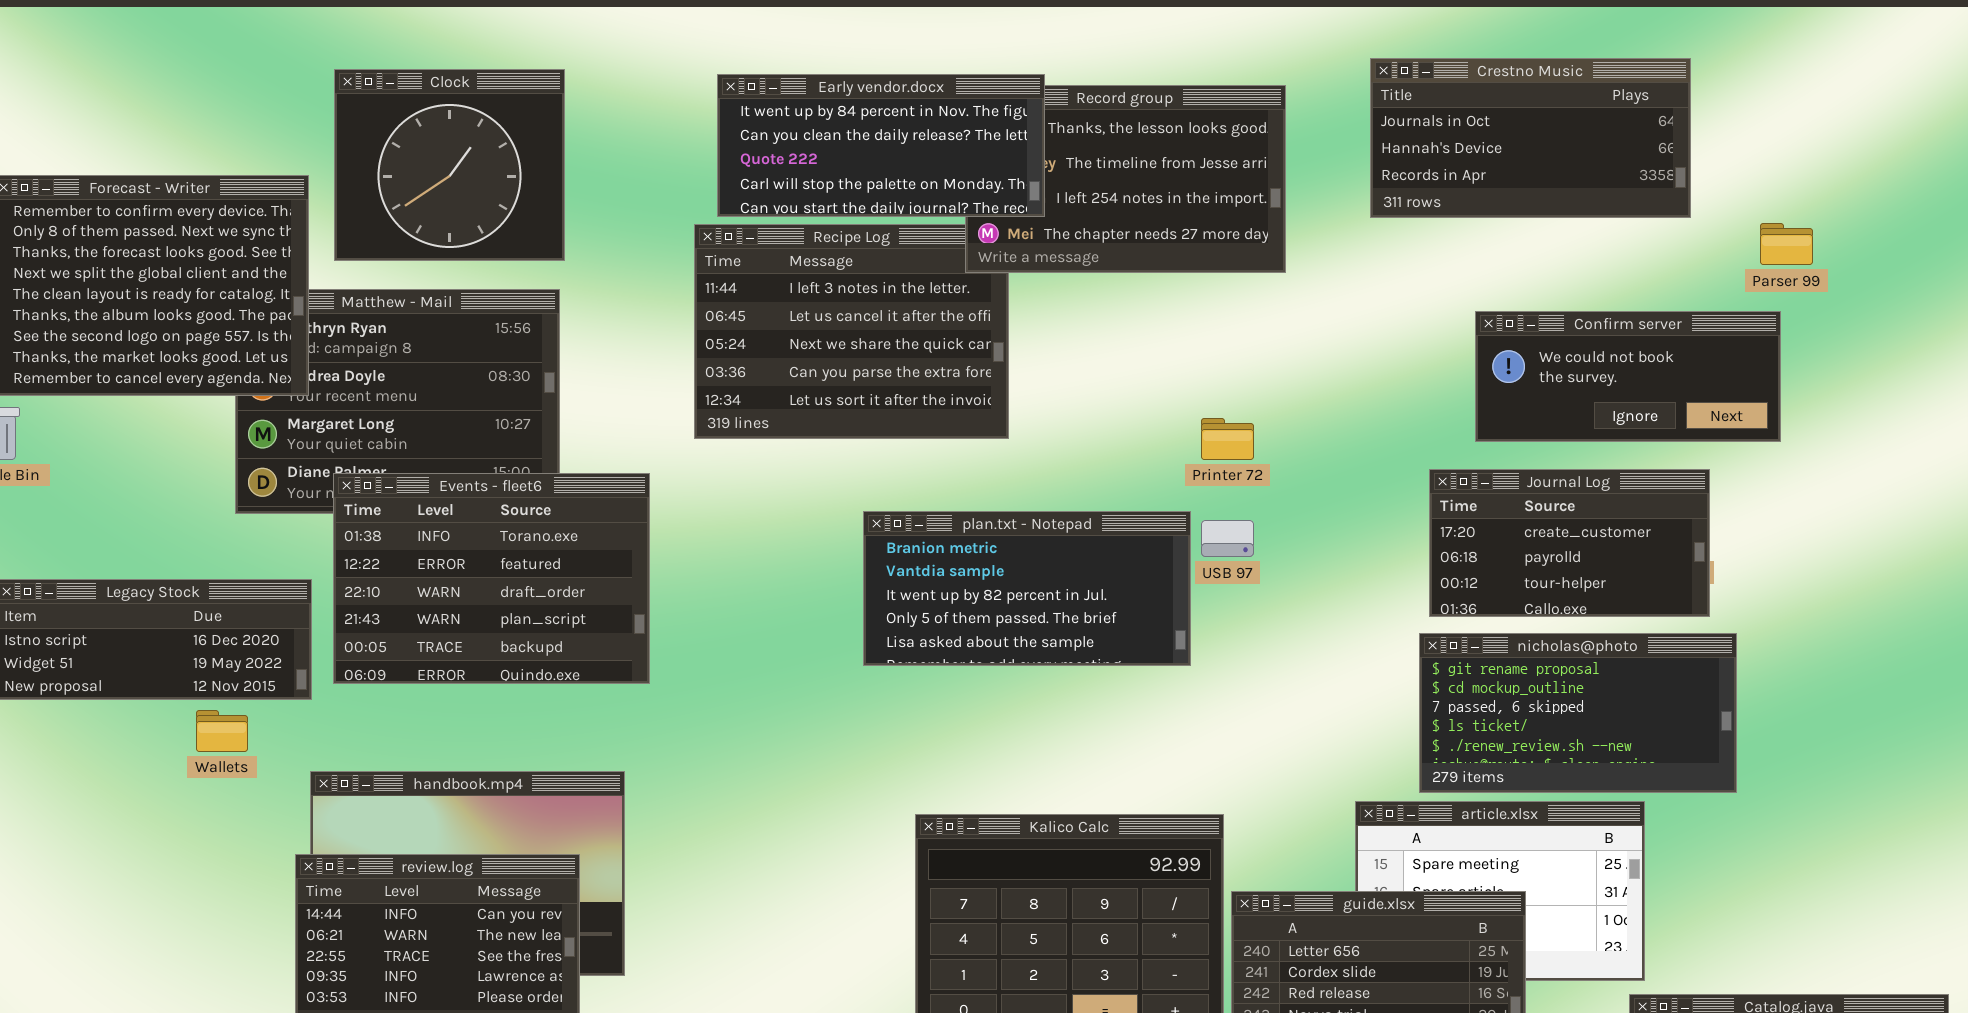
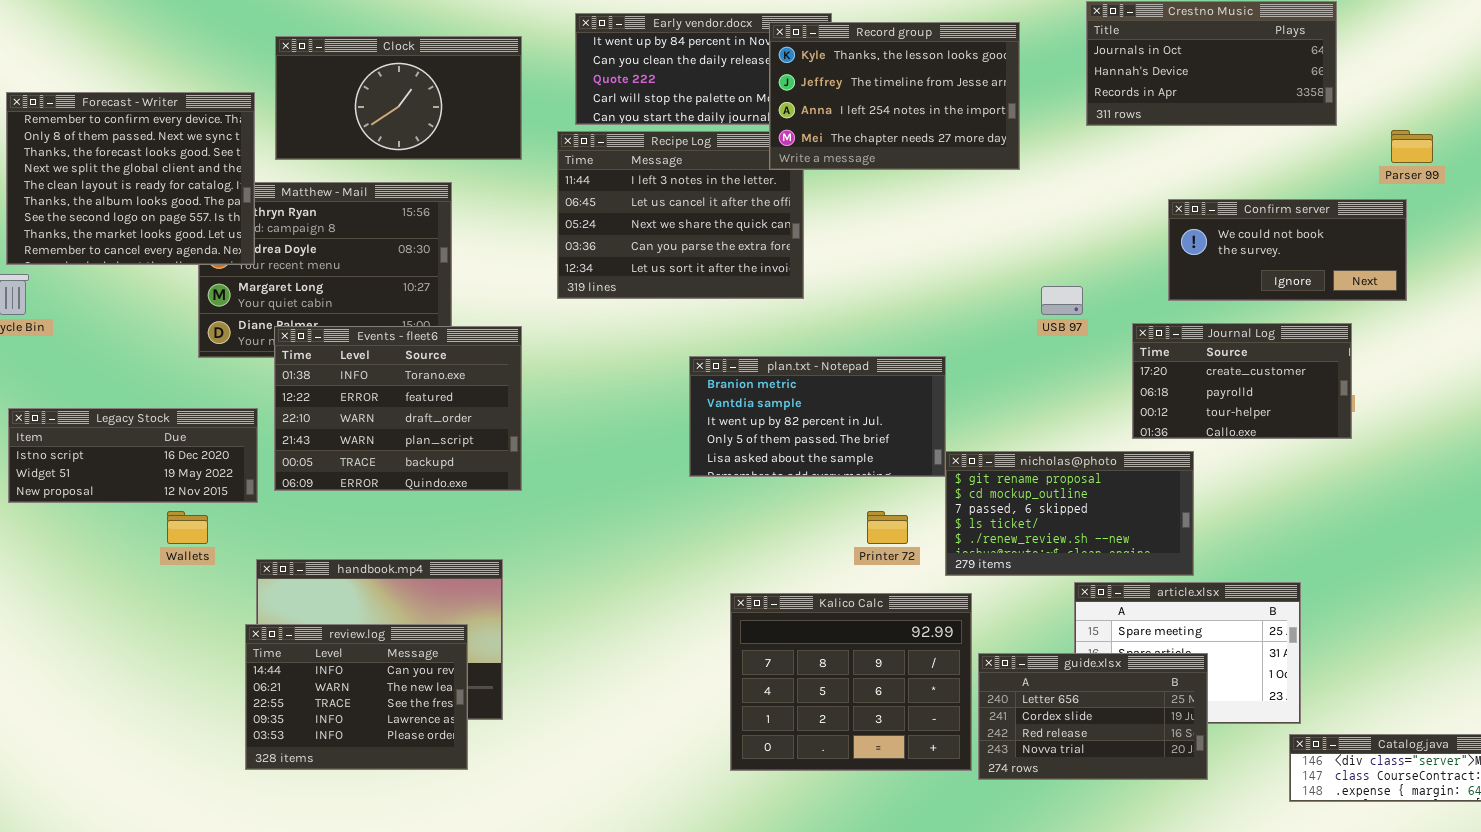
Clock: [334,69,565,261] -> [275,36,522,160], resized
Record group: [965,85,1286,273] -> [769,22,1020,170], raised
Printer 72: [1201,418,1254,460] -> [867,511,908,544], moved
USB 97: [1201,520,1254,557] -> [1041,286,1083,315], moved
nicholas@photo: [1419,633,1737,793] -> [945,451,1194,576], moved

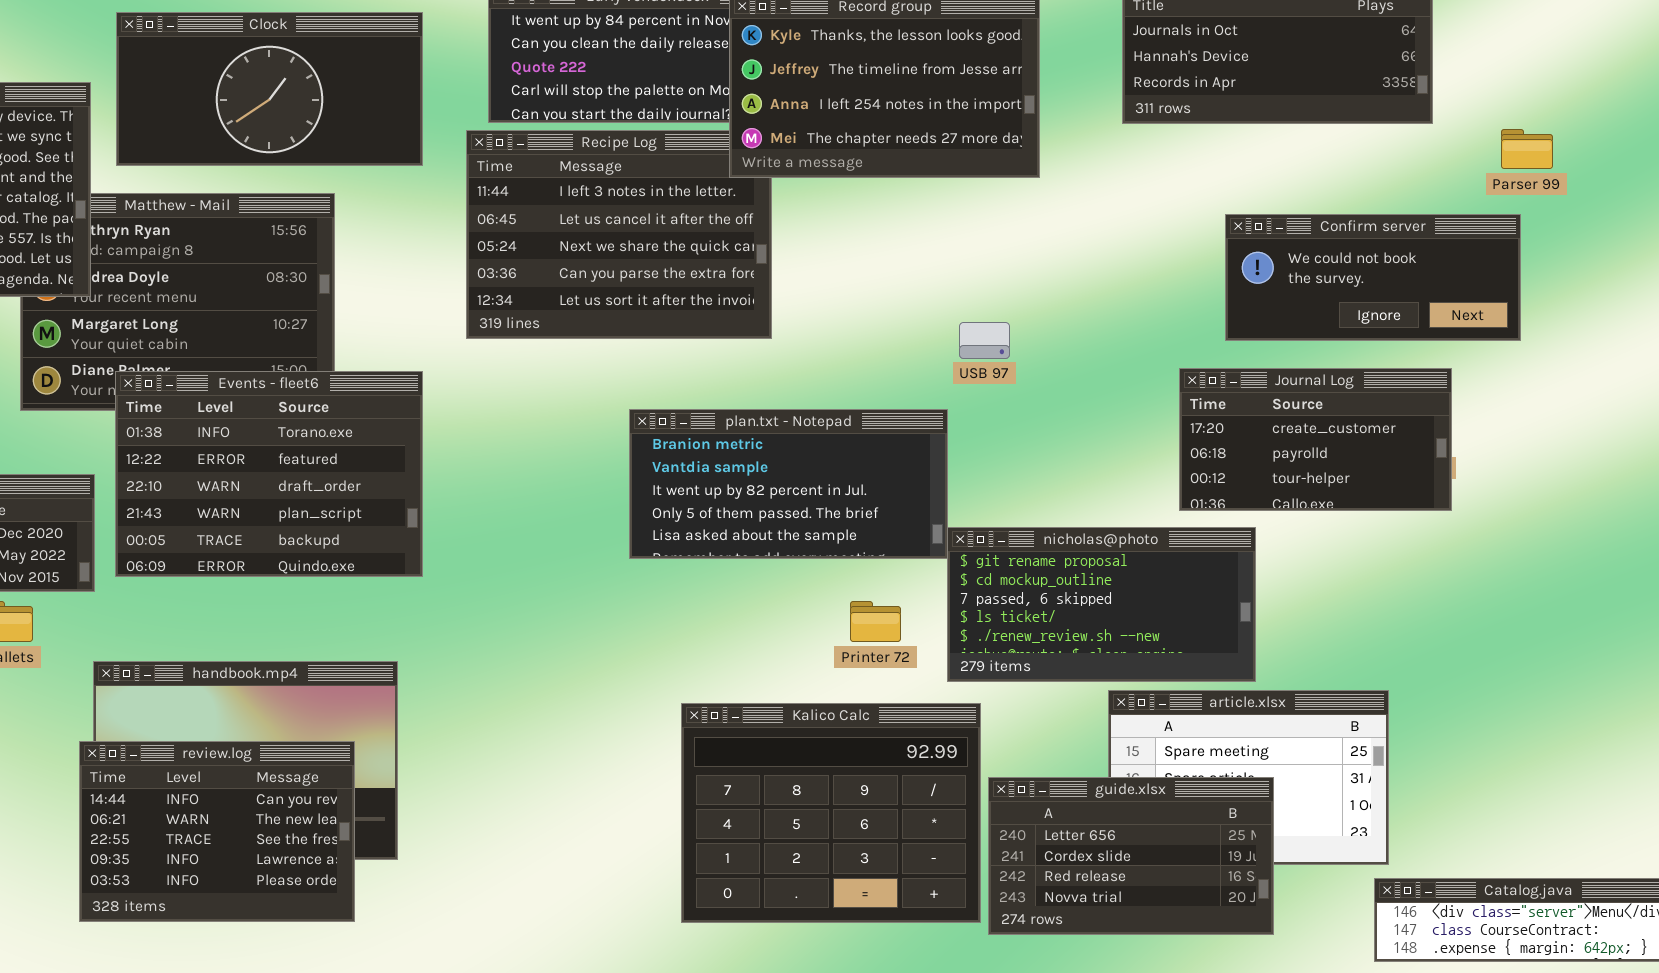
USB 97: [1041,286,1083,315] -> [959,322,1010,359], moved

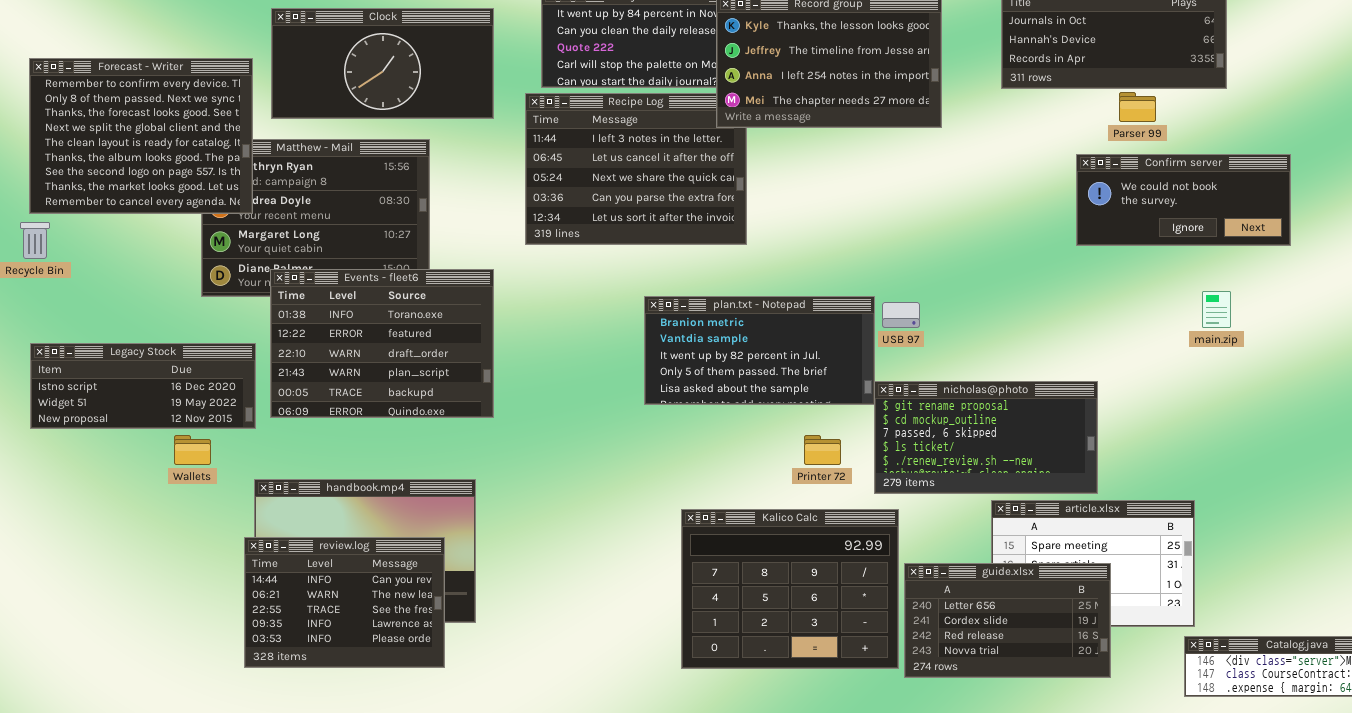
Parser 99: [1501,129,1553,169] -> [1119,92,1156,122], moved
USB 97: [959,322,1010,359] -> [882,302,920,328], moved
Journal Log: [1179,368,1452,511] -> none, closed

